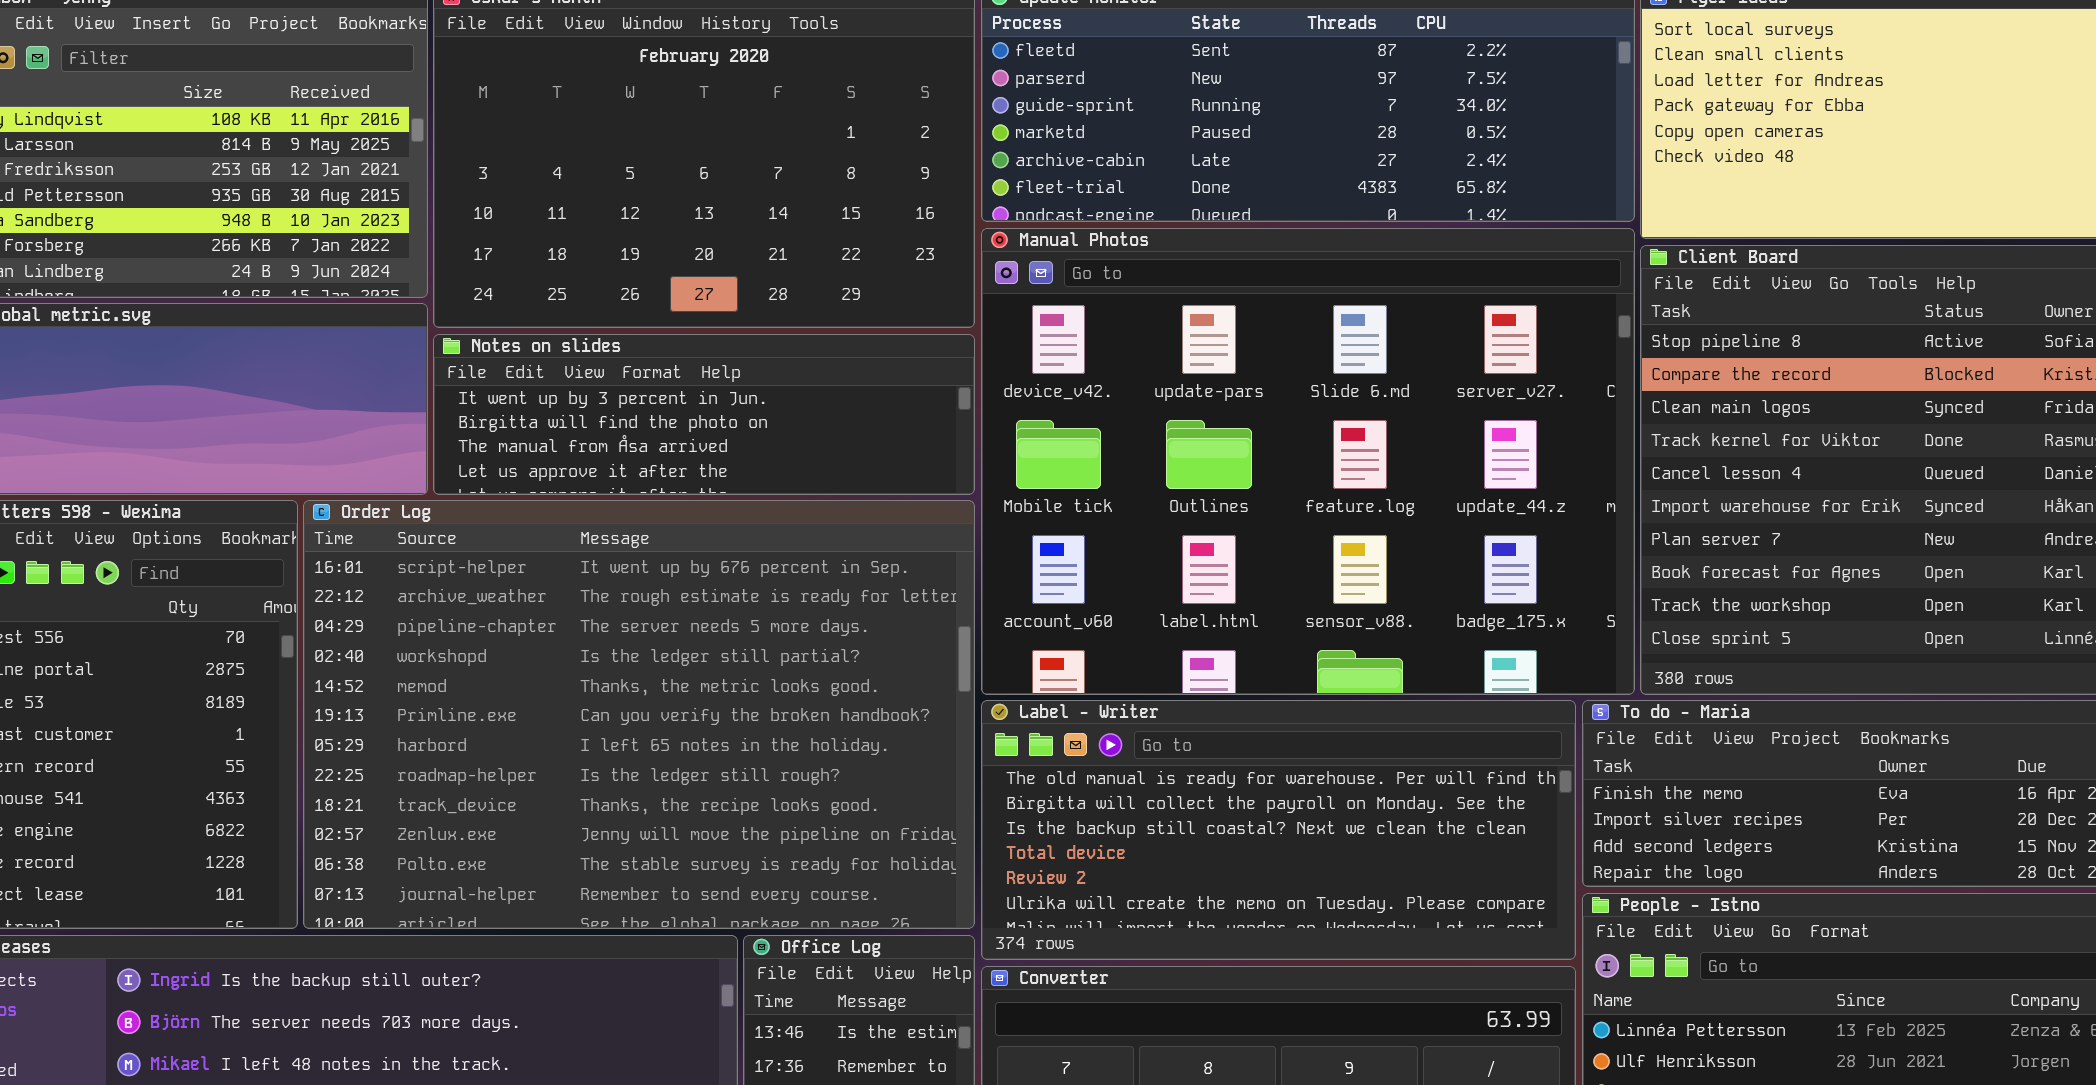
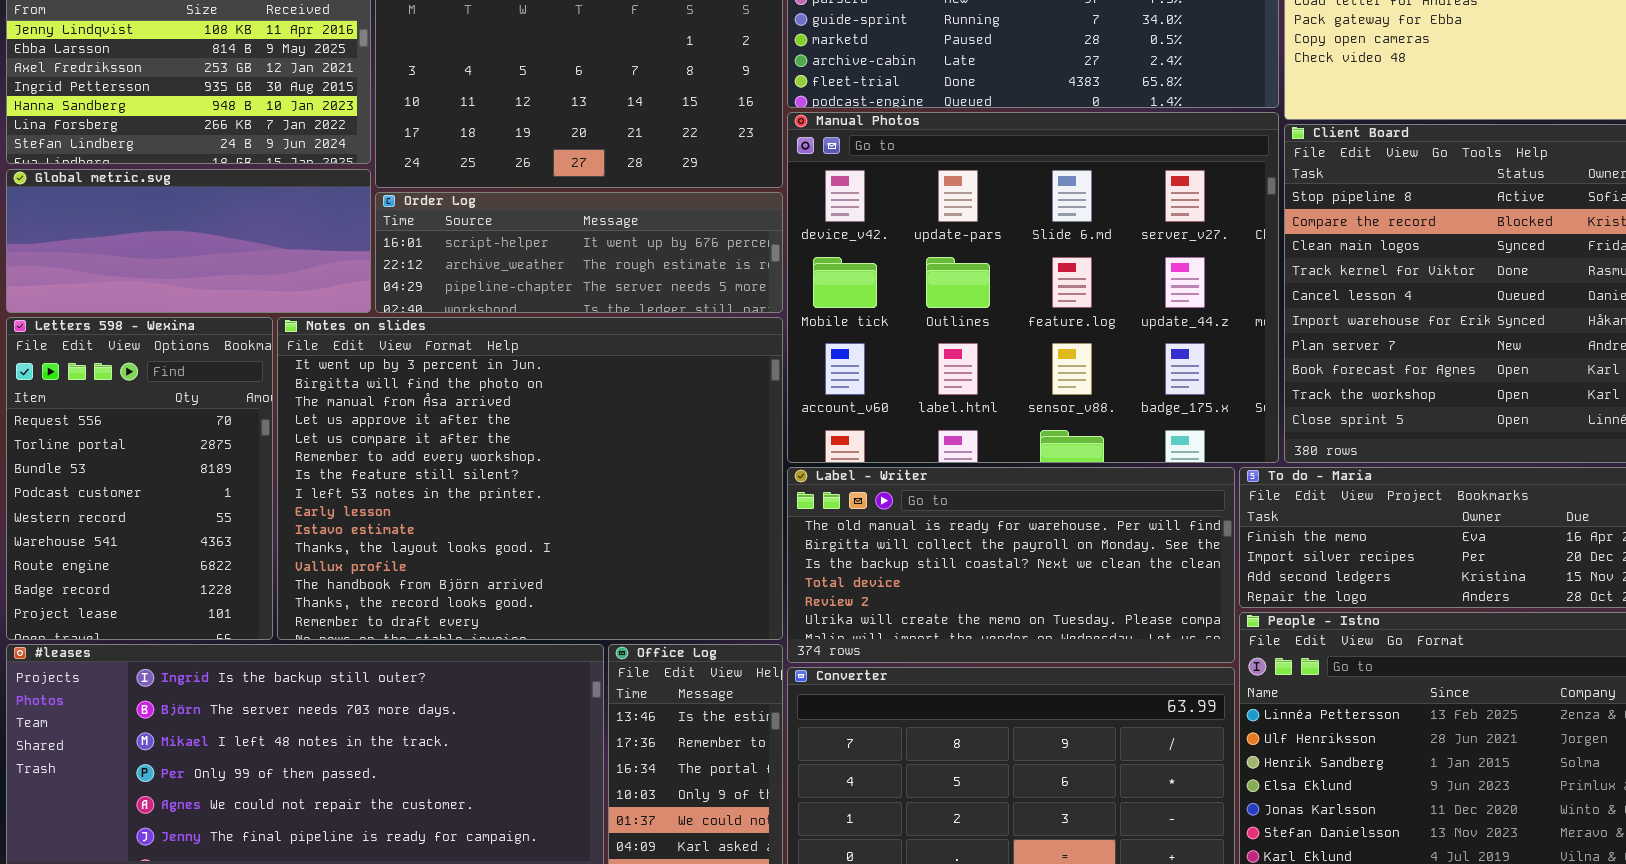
Notes on slides: [433,334,975,495] -> [277,317,783,640], moved, resized
Order Log: [303,500,975,929] -> [375,192,783,313], moved, resized

